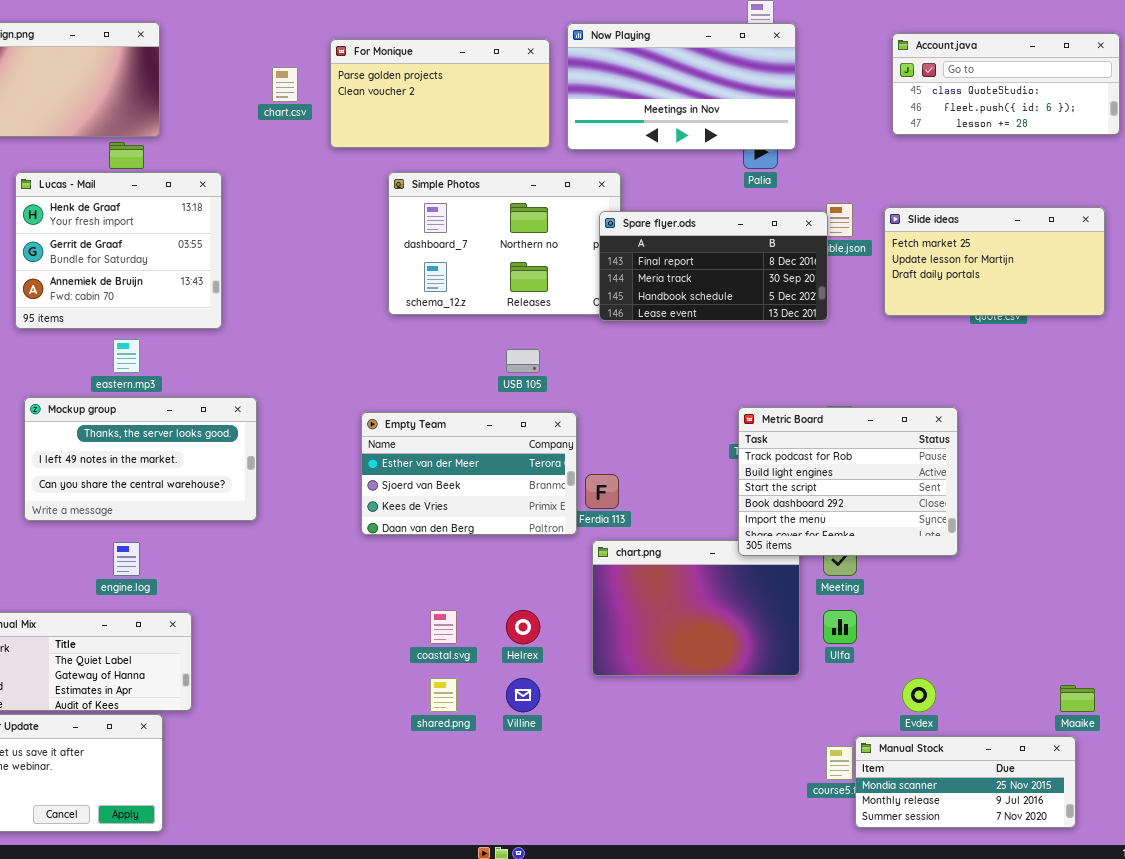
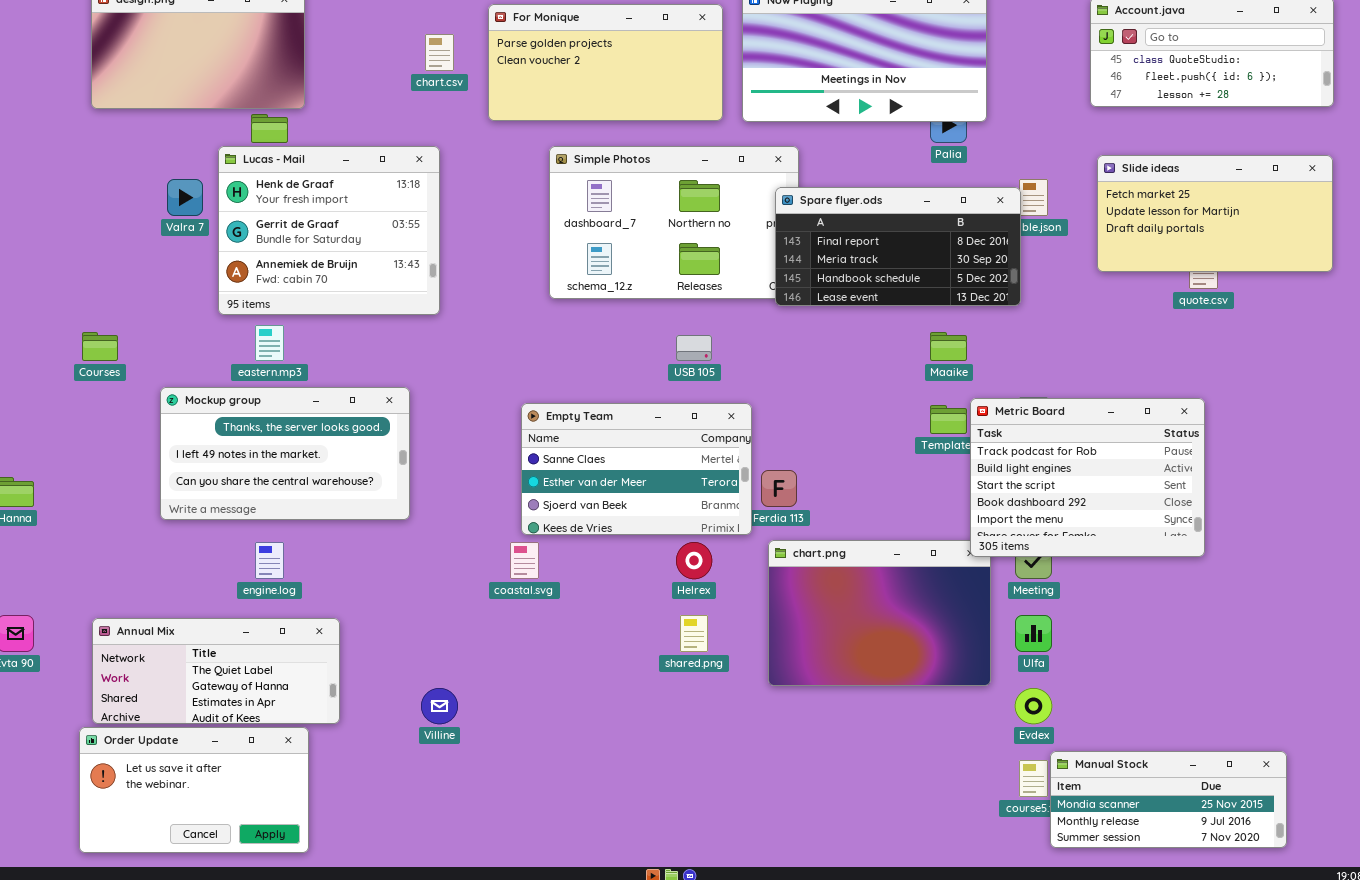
Lucas - Mail: [15,172,222,329] -> [218,146,440,315], moved
Slide ideas: [884,207,1105,316] -> [1097,155,1333,272], moved
Metric Board: [738,407,958,556] -> [970,398,1205,557], moved
Empty Team: [361,412,577,535] -> [521,403,752,535], scrolled up 1 row
coastal.svg: [430,610,457,644] -> [510,542,539,579], moved
Helrex: [506,610,540,644] -> [676,542,712,579], moved
shared.png: [430,678,457,712] -> [680,615,708,652], moved
Villine: [506,678,540,712] -> [421,688,458,724], moved
Evdex: [902,678,936,712] -> [1015,688,1052,724], moved
Maaike: [1060,685,1095,712] -> [930,332,967,361], moved

